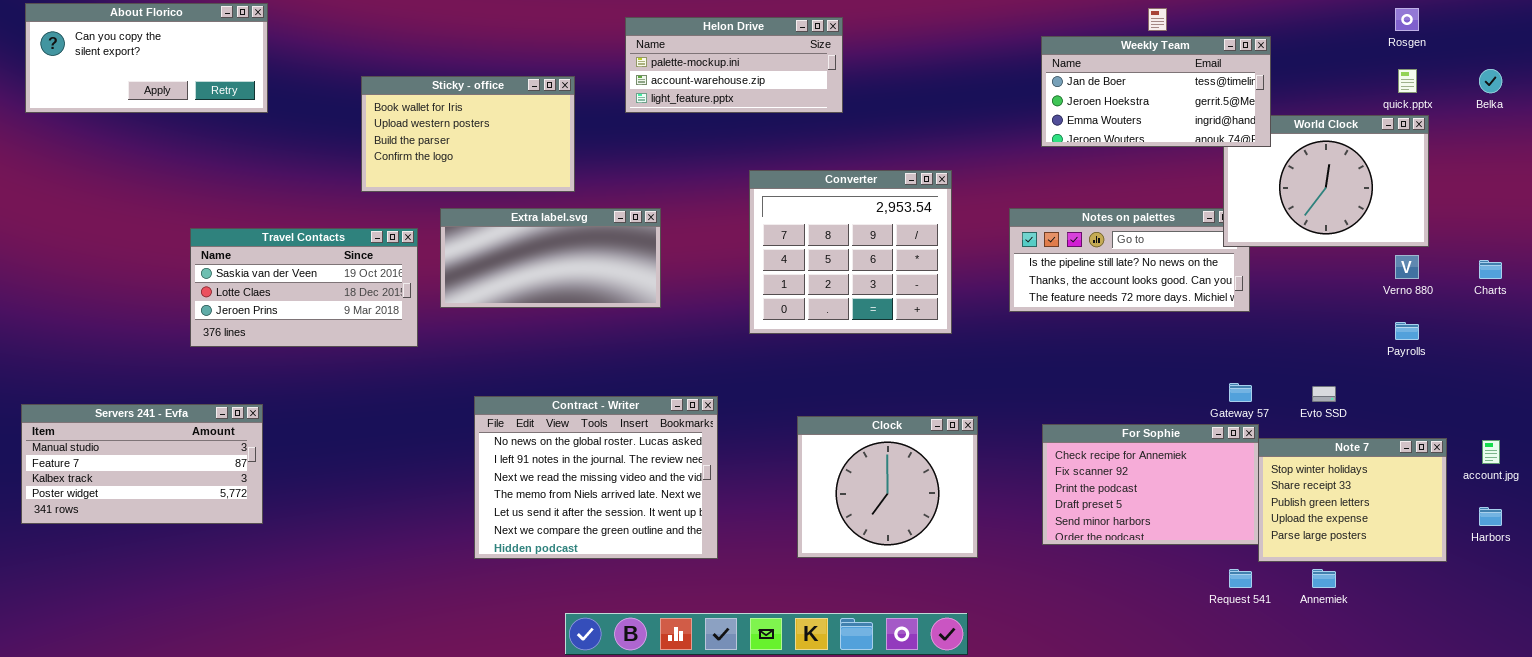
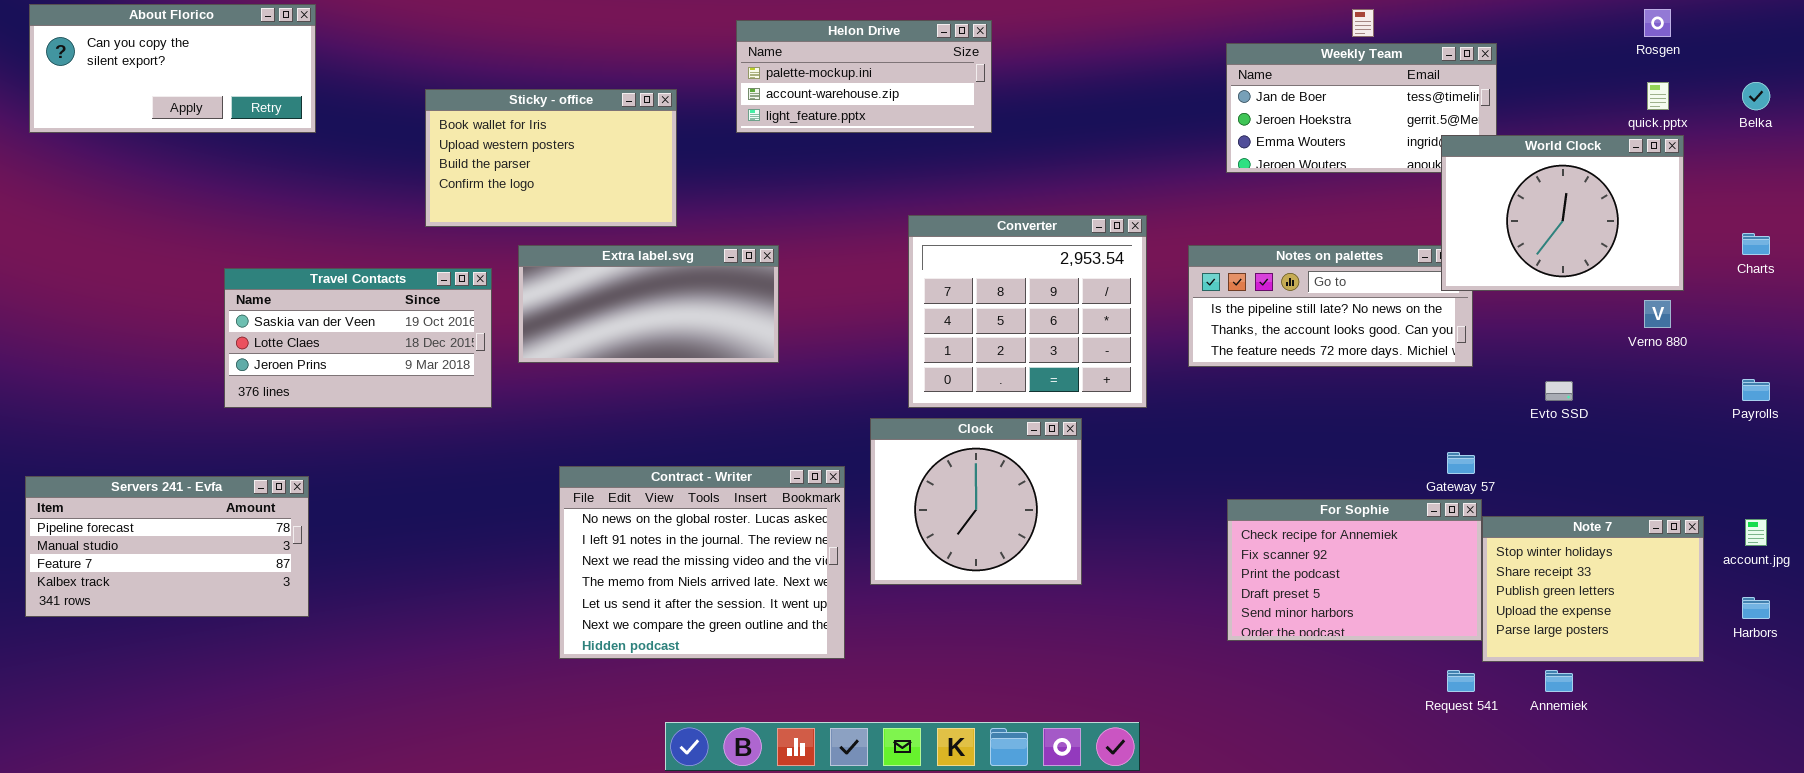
World Clock: [1223,115,1429,247] -> [1441,135,1684,291], raised
Converter: [749,170,952,334] -> [908,215,1147,408], moved
Charts: [1479,260,1502,279] -> [1742,233,1770,255], moved
Payrolls: [1395,322,1419,340] -> [1742,379,1770,401], moved
Evto SSD: [1312,386,1336,402] -> [1545,381,1573,401], moved
Servers 241 - Evfa: [21,404,263,524] -> [25,476,309,617], scrolled up 1 row
Clock: [797,416,978,558] -> [870,418,1082,585], moved

